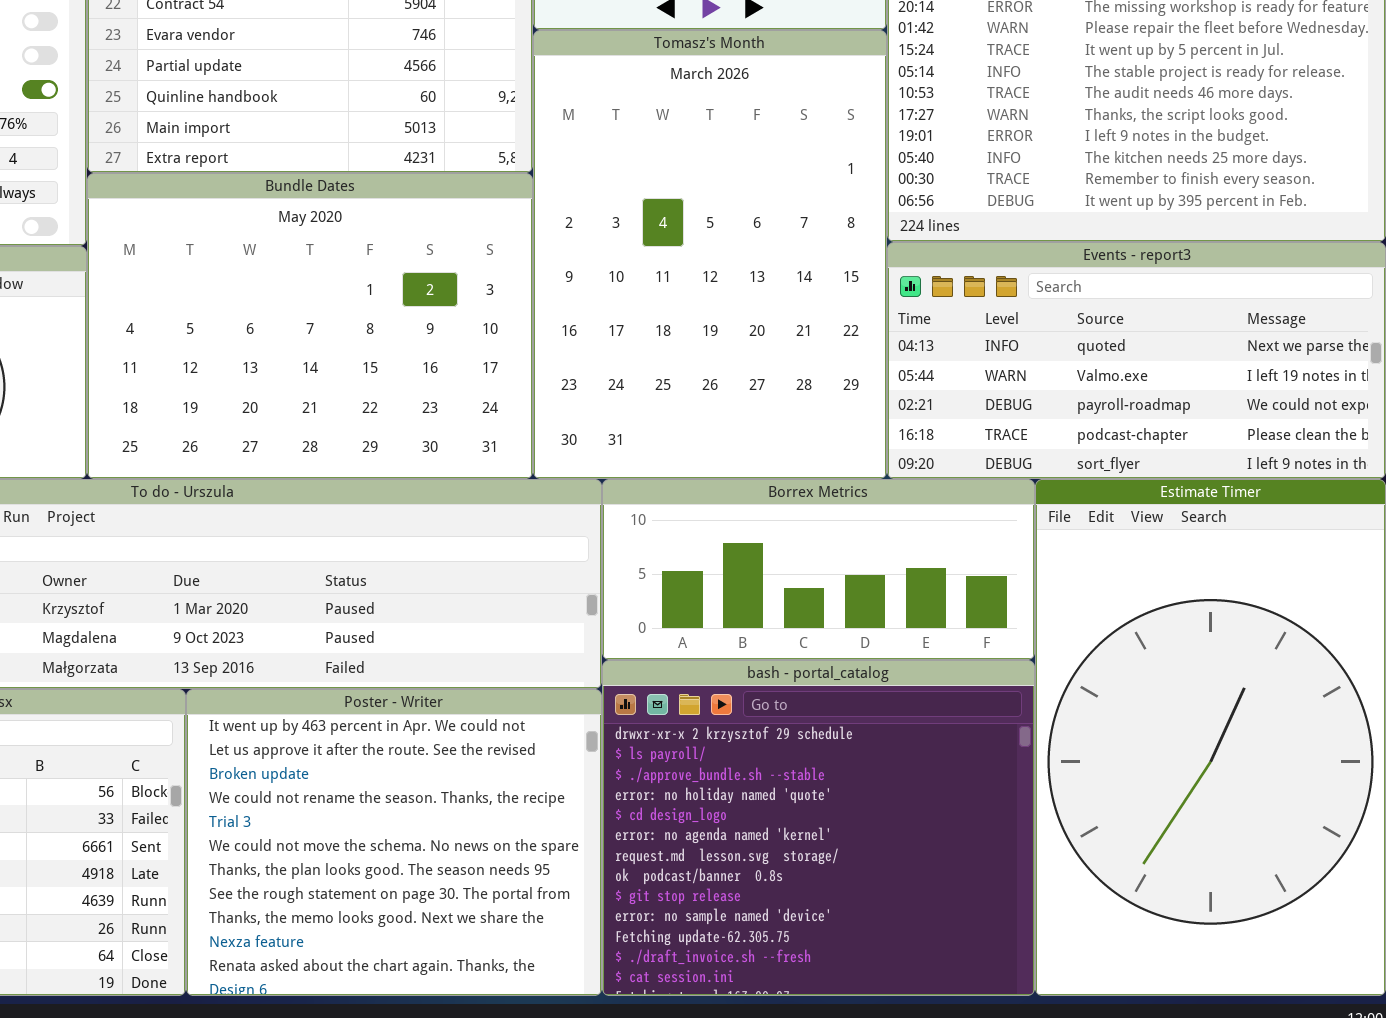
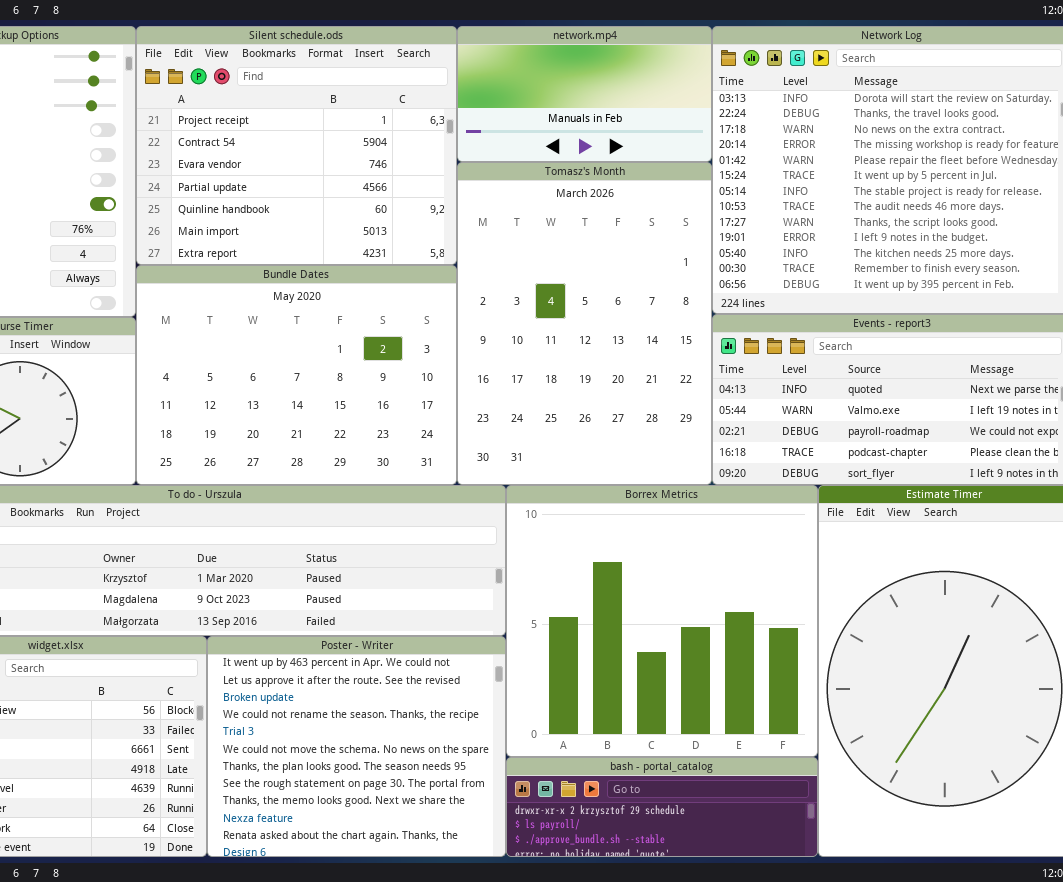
Borrex Metrics: [602,479,1035,660] -> [506,485,818,757], resized
bash - portal_catalog: [602,660,1035,996] -> [506,757,818,857], resized

